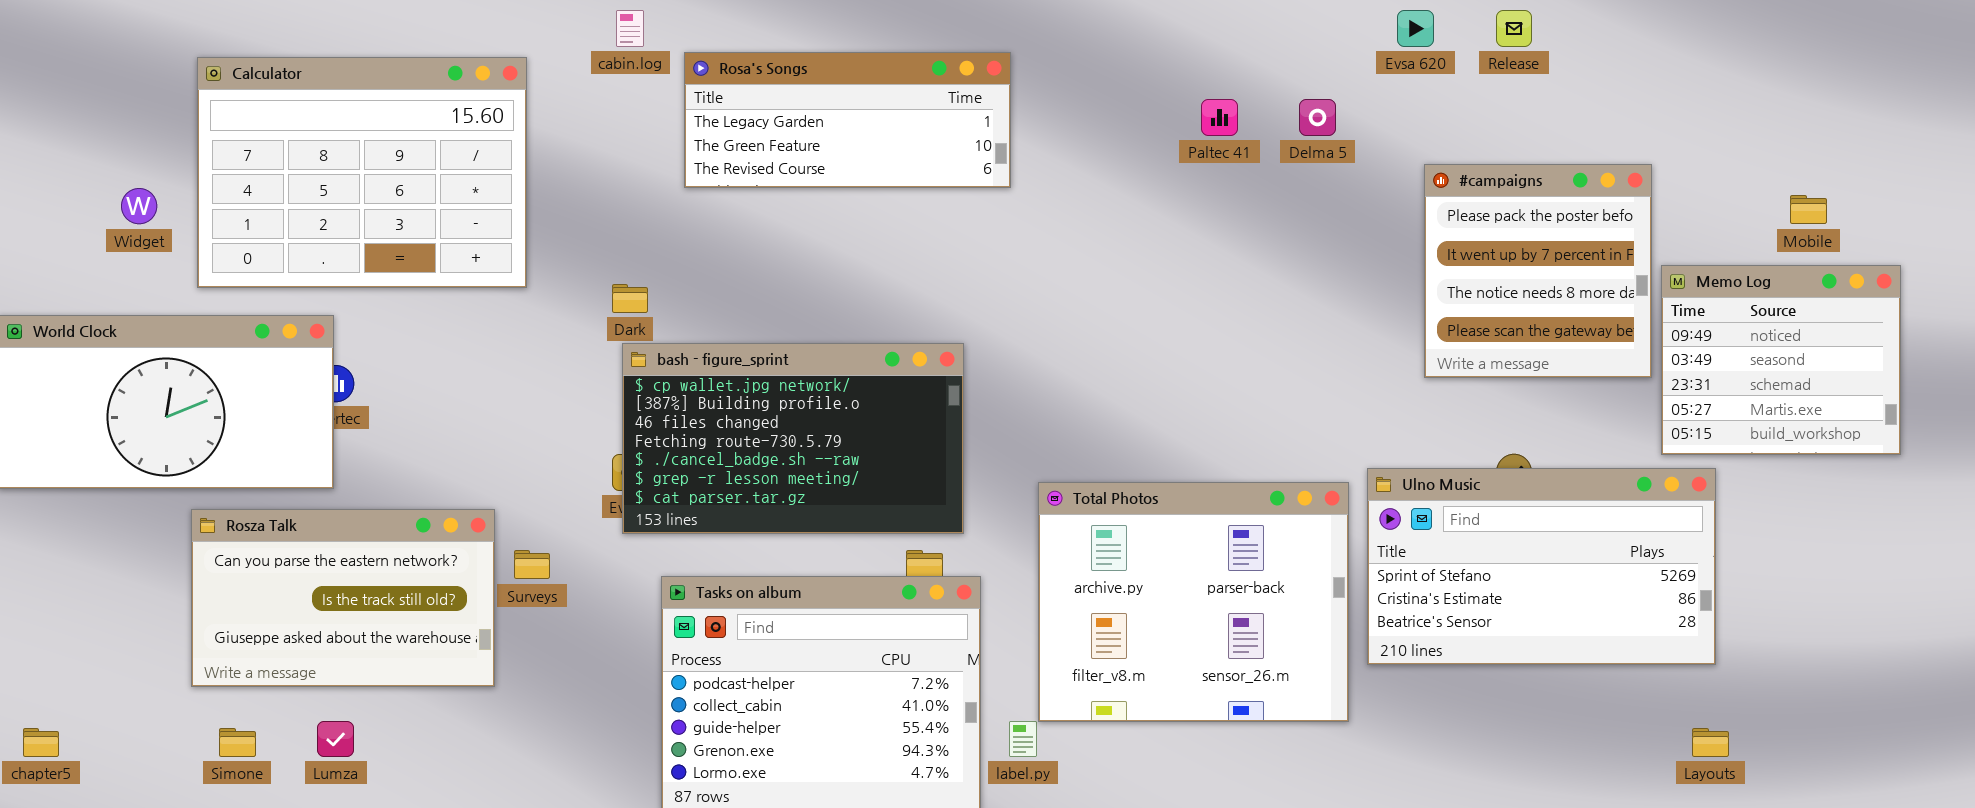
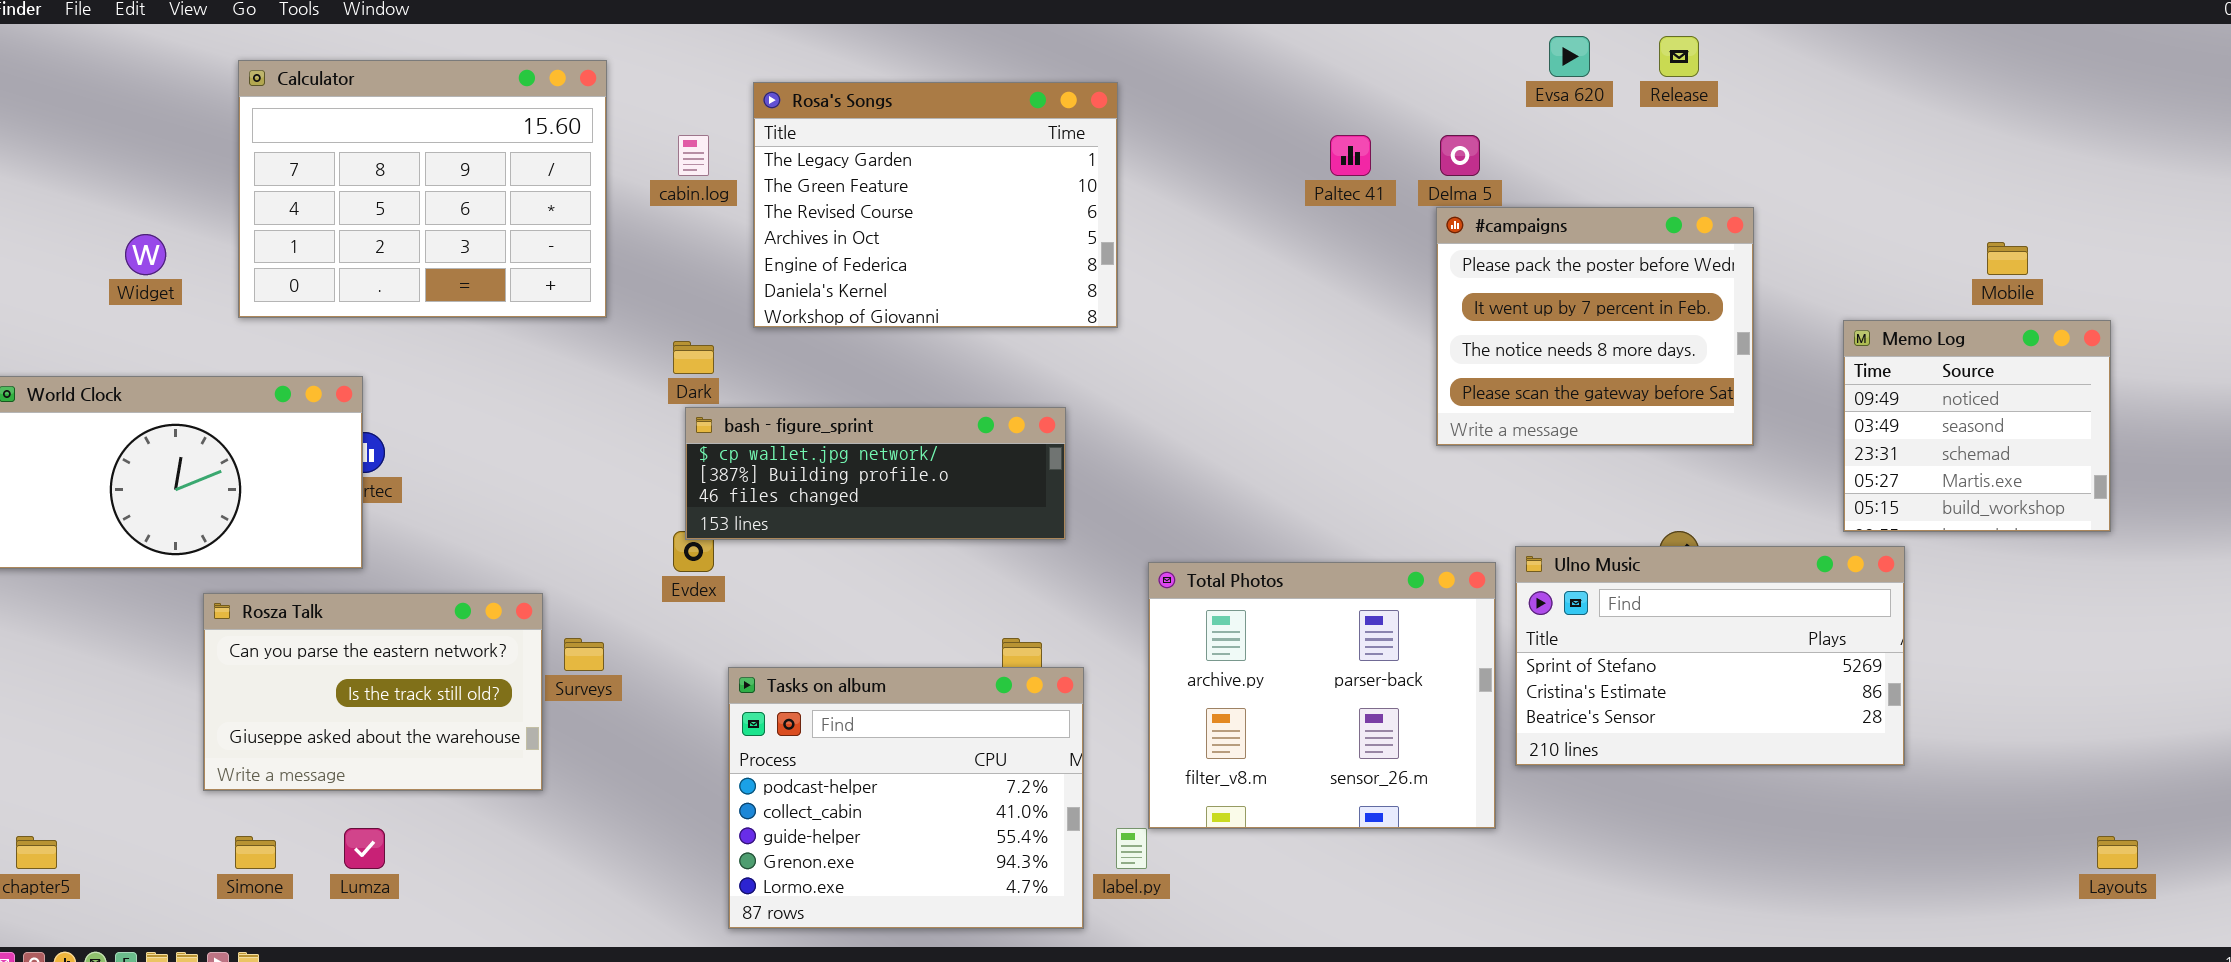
cabin.log: [616,10,644,47] -> [678,135,709,176], moved
Rosa's Songs: [684,52,1011,188] -> [753,82,1118,328], resized
Calculator: [197,57,527,288] -> [238,60,607,318], moved
#campaigns: [1424,164,1652,378] -> [1436,207,1754,446], moved, resized
bash - figure_sprint: [622,343,964,534] -> [685,407,1066,540], resized
Layouts: [1692,728,1729,757] -> [2097,836,2138,869], moved

